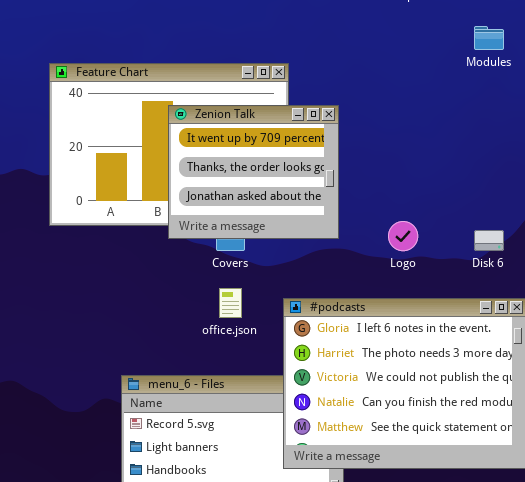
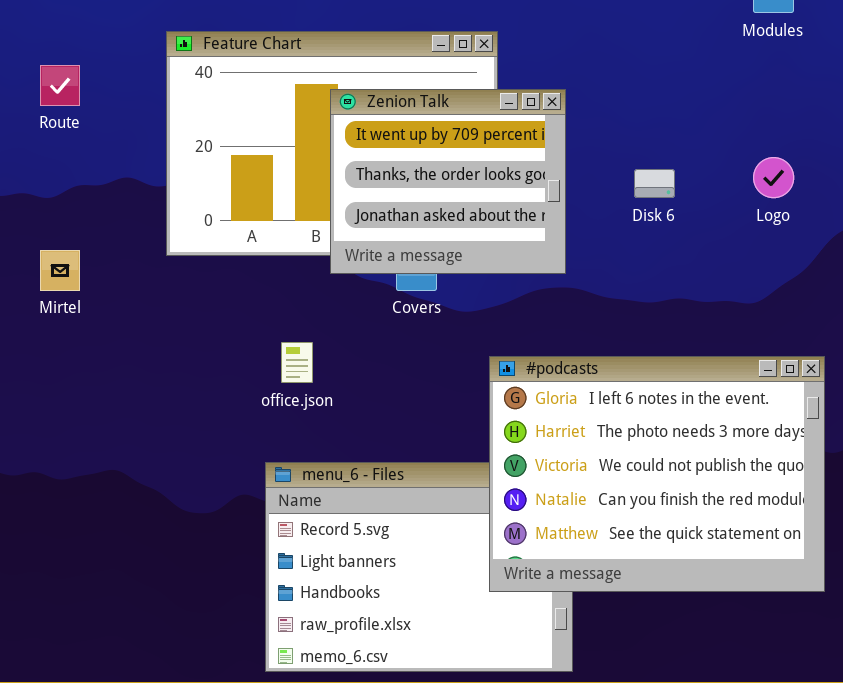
Logo: [388,221,418,251] -> [753,157,794,198], moved
Disk 6: [474,230,504,251] -> [634,169,675,198], moved
office.json: [219,288,242,318] -> [281,342,313,383], moved

